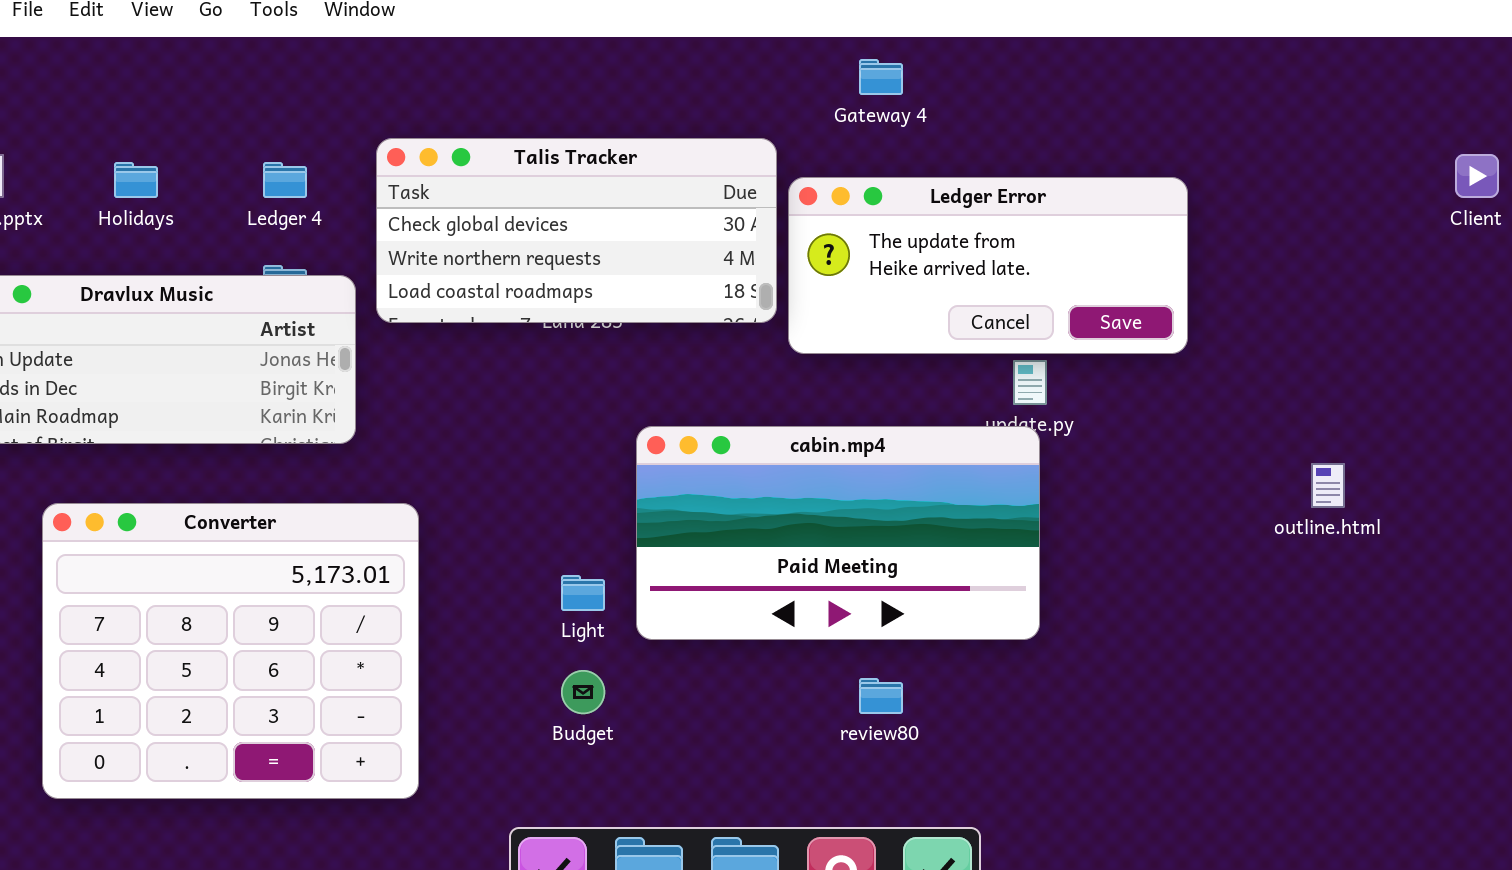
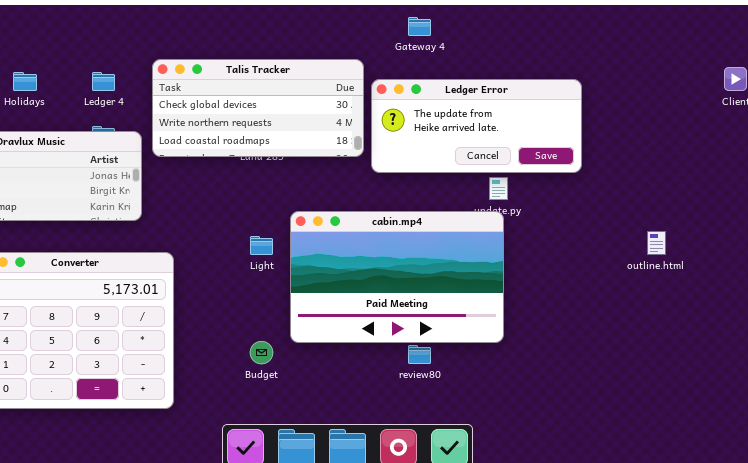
cabin.mp4: [636,426,1040,640] -> [290,211,504,343], resized
Light: [561,575,605,611] -> [250,236,273,255], moved

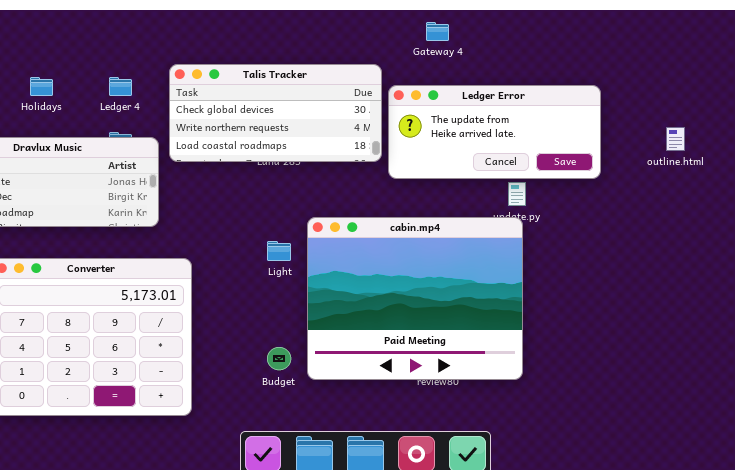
cabin.mp4: [290,211,504,343] -> [307,217,523,380], resized
outline.html: [647,231,666,255] -> [666,127,685,151], moved

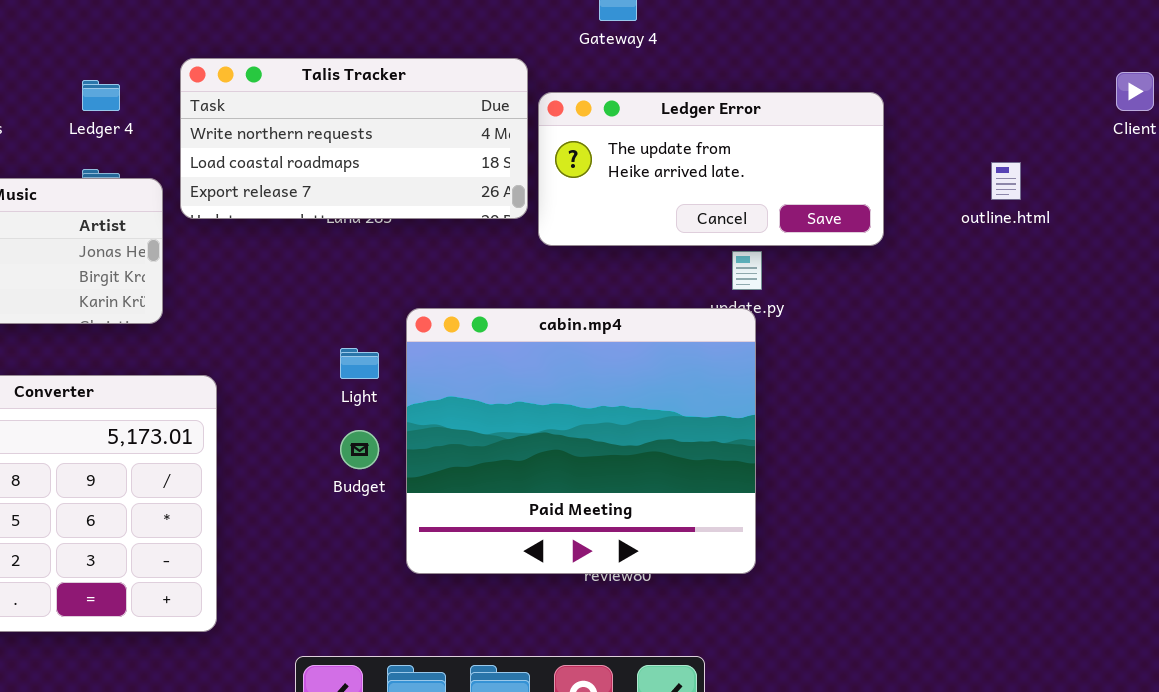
Talis Tracker: [169,64,382,162] -> [180,58,528,219], scrolled down 1 row
Budget: [267,347,291,370] -> [340,430,379,469], moved

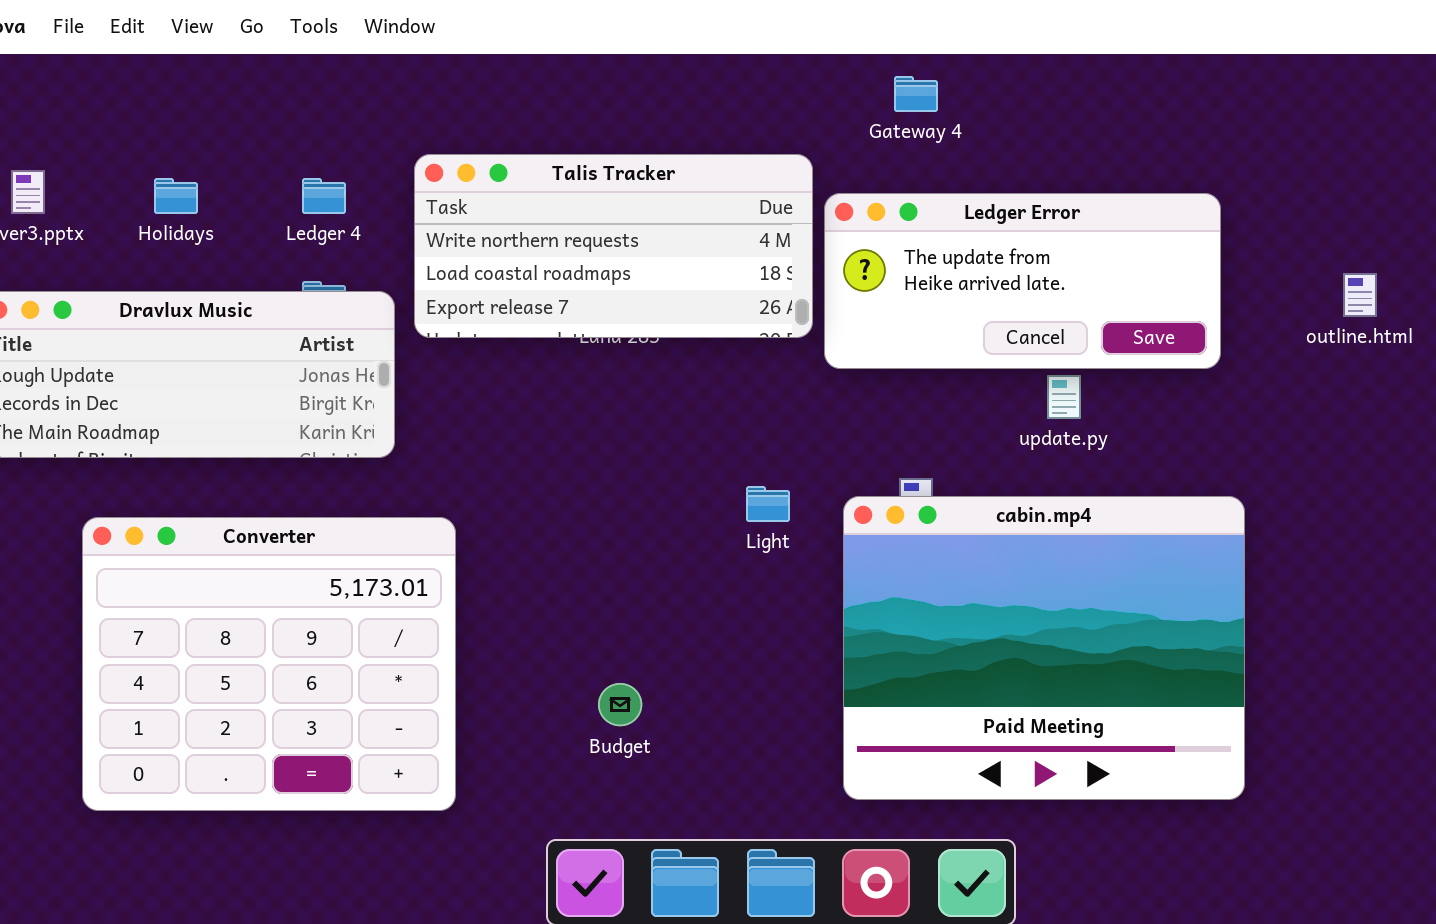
cabin.mp4: [406,308,756,574] -> [843,496,1245,800], moved
Light: [340,348,379,379] -> [746,486,790,522], moved
Budget: [340,430,379,469] -> [598,683,642,726], moved

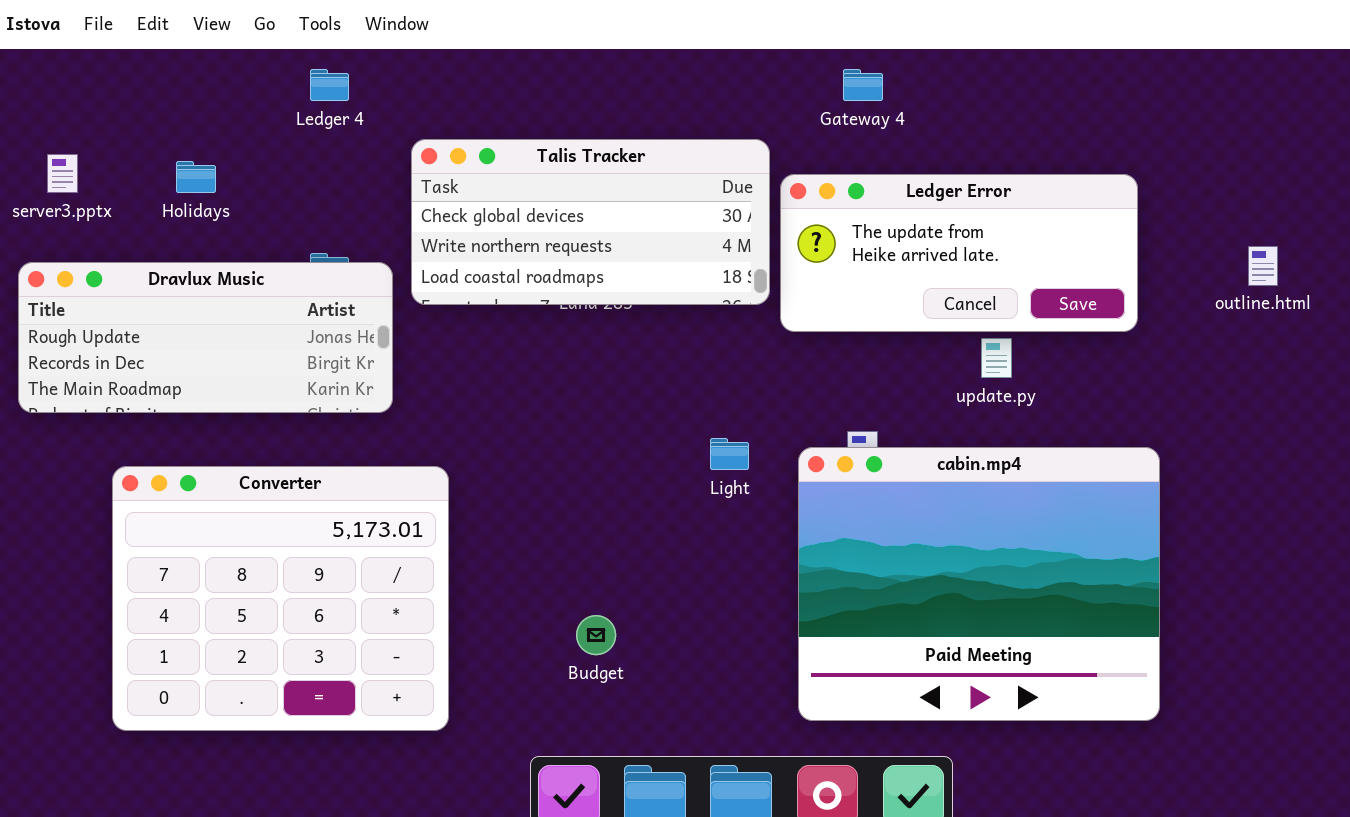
Talis Tracker: [414,154,813,338] -> [411,139,770,305], scrolled up 1 row
Ledger 4: [302,178,346,214] -> [310,69,349,101], moved

